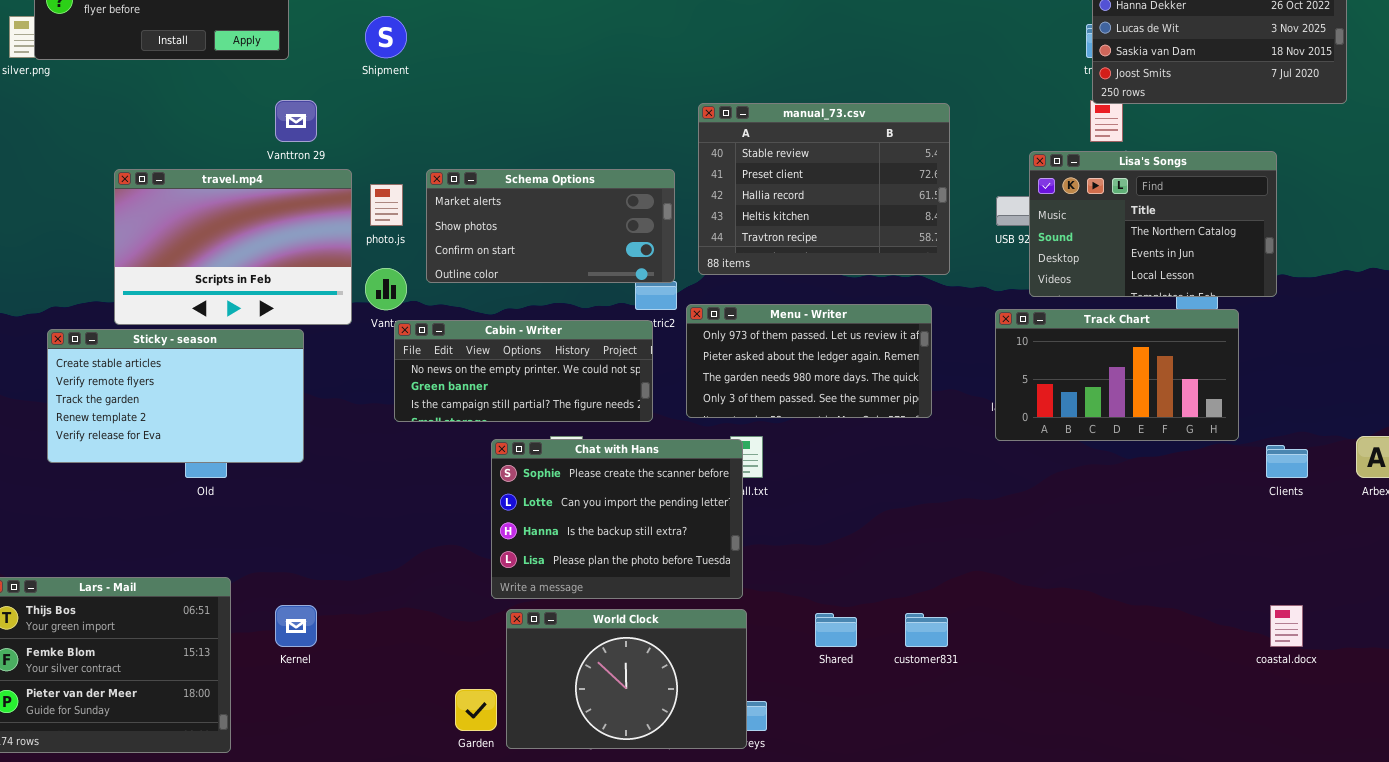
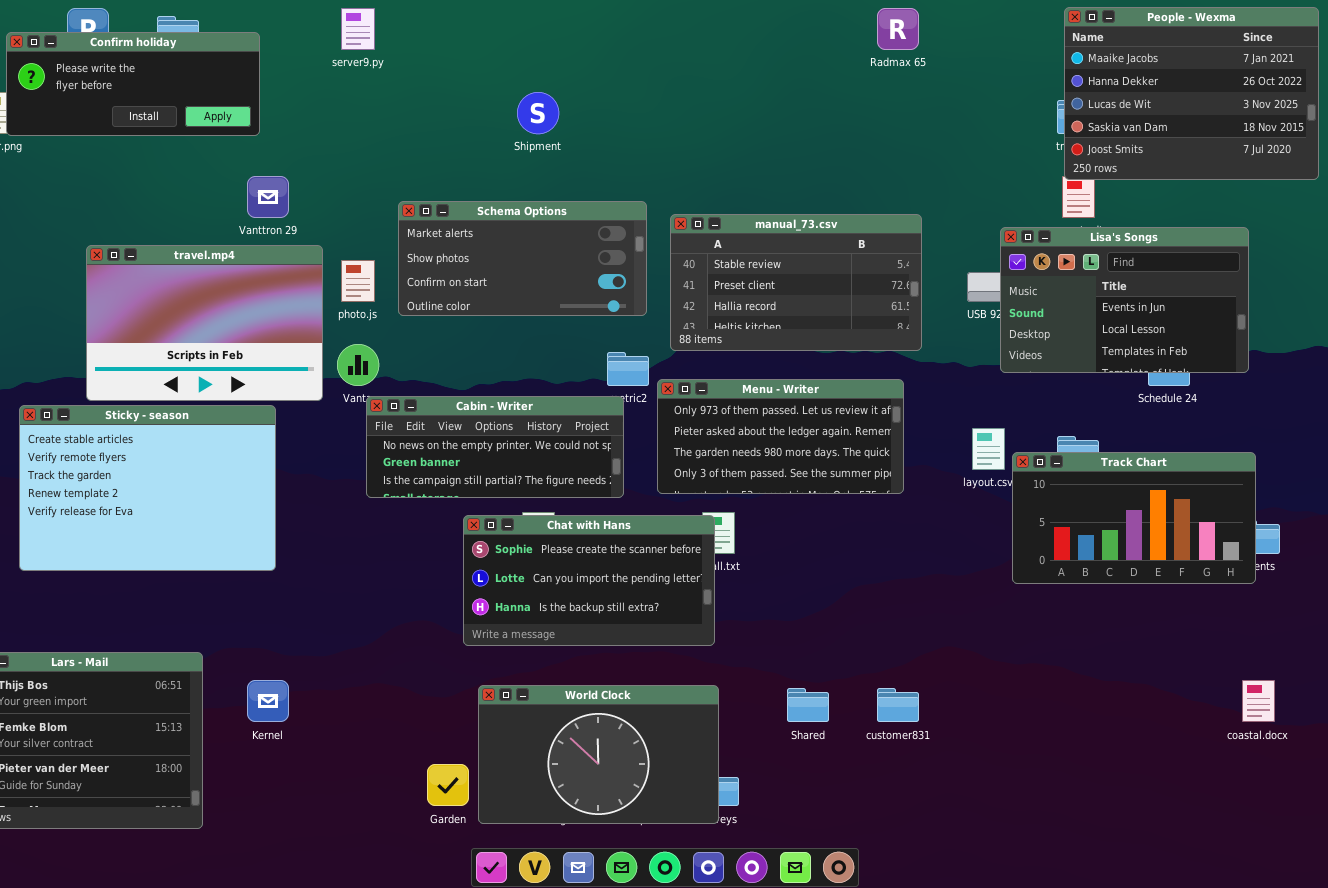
Shipment: [365,16,407,58] -> [517,92,559,134], moved
manual_73.csv: [698,103,950,275] -> [670,214,922,351], resized
Lisa's Songs: [1029,151,1277,297] -> [1000,227,1249,373], scrolled down 1 row
Schema Options: [426,169,675,283] -> [398,201,647,316], moved
Track Chart: [995,309,1239,441] -> [1012,452,1256,584], moved
Sticky - season: [47,329,304,463] -> [19,405,276,571], resized
Chat with Hans: [491,439,743,599] -> [463,515,715,646], resized

